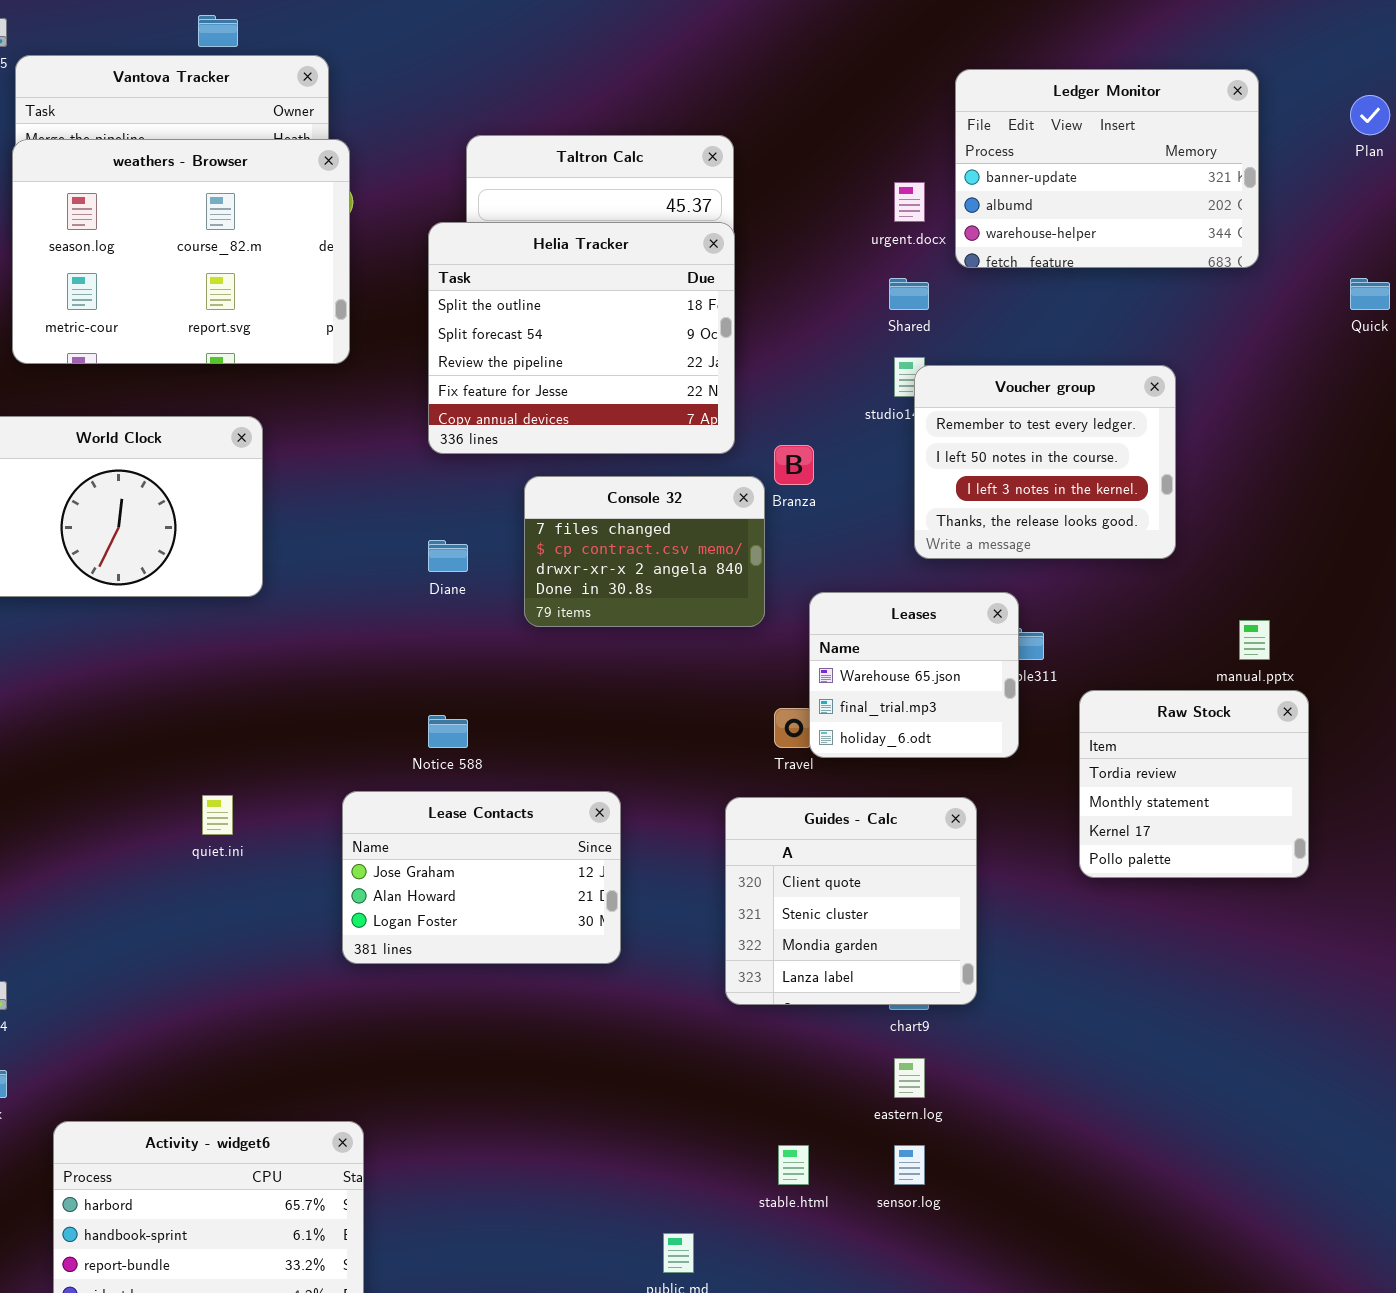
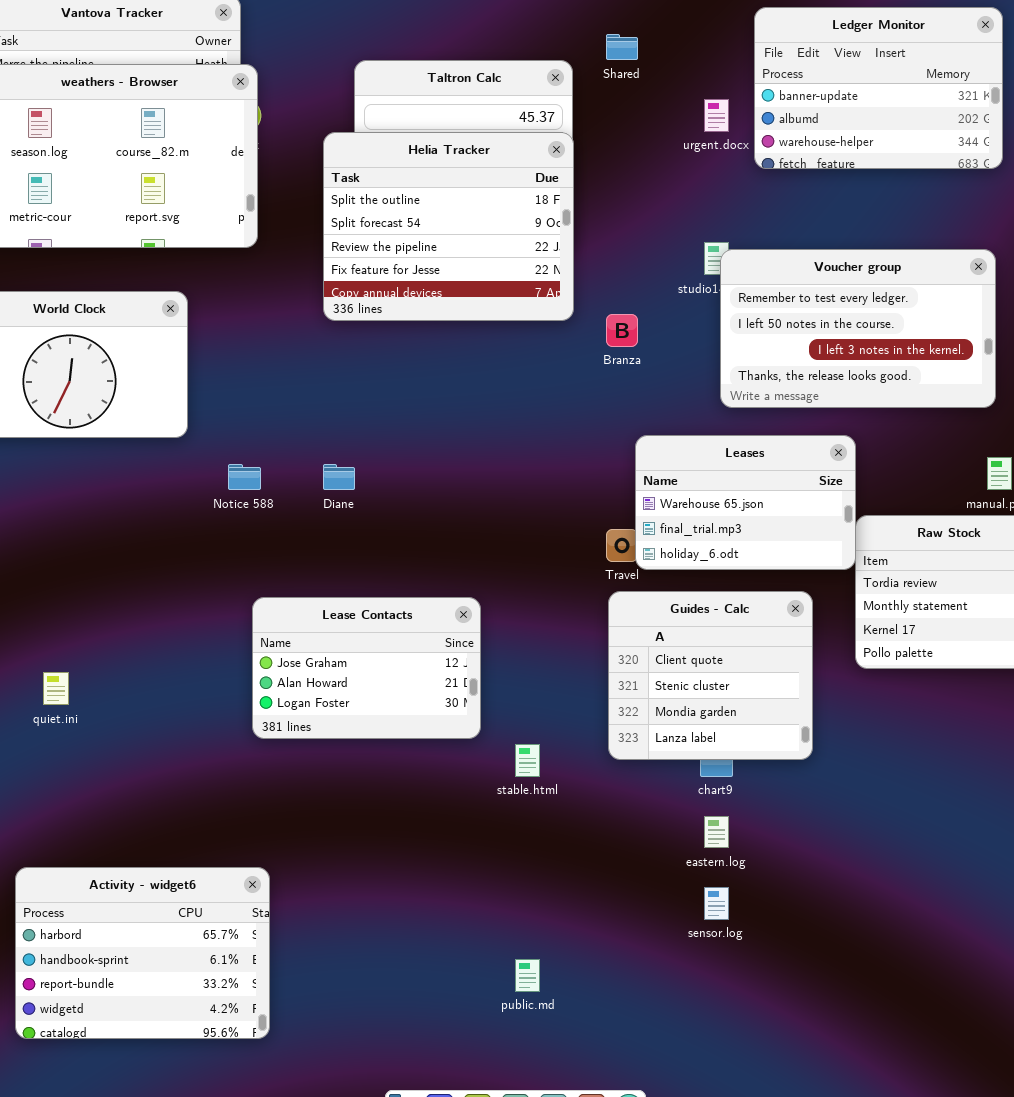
Shared: [889,278,929,310] -> [606,34,638,60], moved
Voucher group: [914,365,1176,559] -> [720,249,996,408], resized
Console 32: [524,476,765,627] -> none, closed
Diane: [428,540,468,572] -> [323,464,355,490], moved
Leases: [809,592,1019,758] -> [635,435,856,570], resized
Notice 588: [428,715,468,748] -> [228,464,261,490], moved
quiet.ini: [202,795,233,835] -> [43,672,69,705], moved
Guides - Calc: [725,797,977,1005] -> [608,591,813,760], moved
stable.html: [778,1145,809,1185] -> [515,744,540,777], moved

